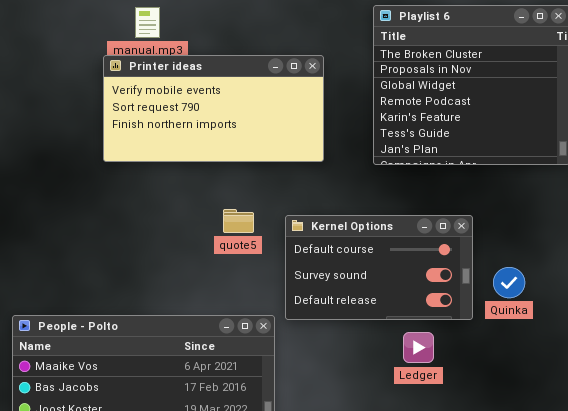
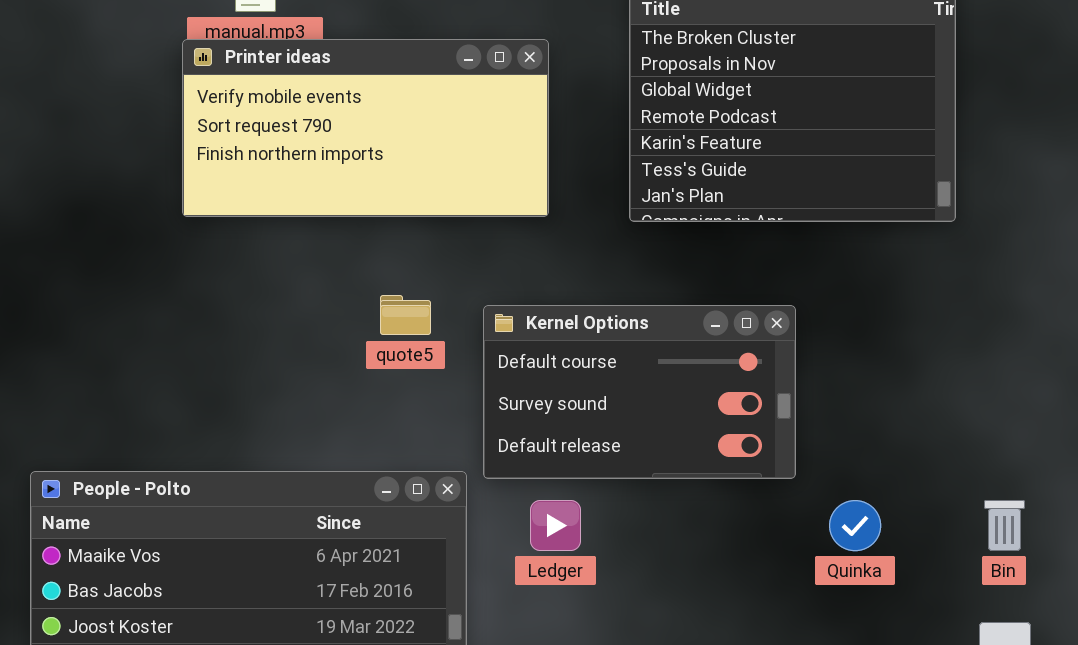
Quinka: [493,267,525,298] -> [829,500,881,551], moved
Ledger: [403,332,434,363] -> [530,500,581,551], moved

